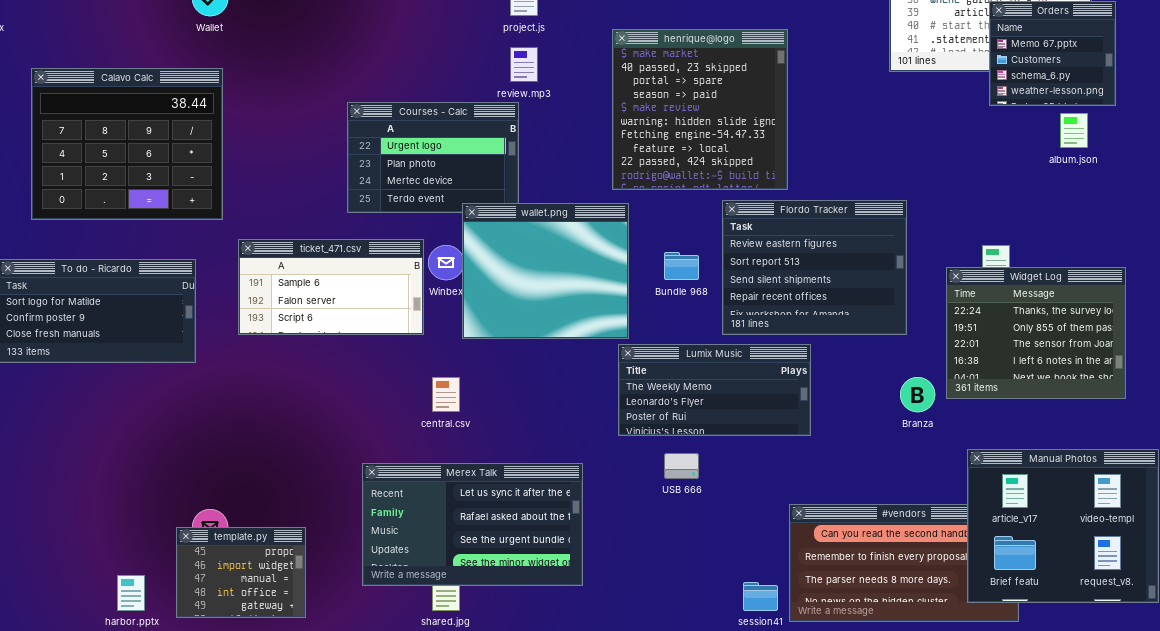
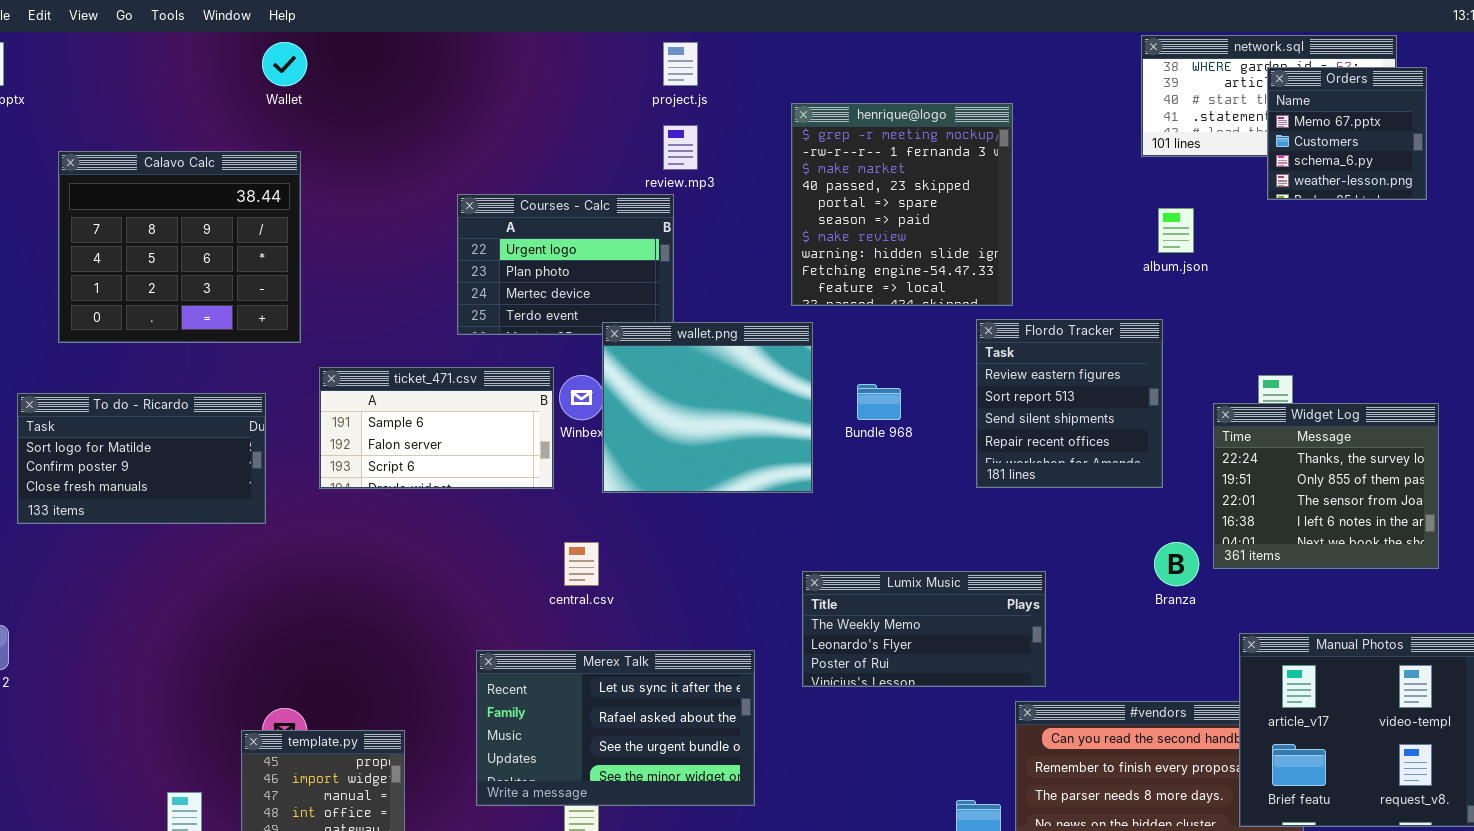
henrique@logo: [612,29,788,190] -> [791,103,1013,306], scrolled up 2 rows
album.json: [1060,113,1088,148] -> [1158,208,1194,253], moved
Flordo Tracker: [722,200,907,335] -> [976,319,1163,488], resized
Lumix Music: [618,344,811,436] -> [802,571,1046,687], moved

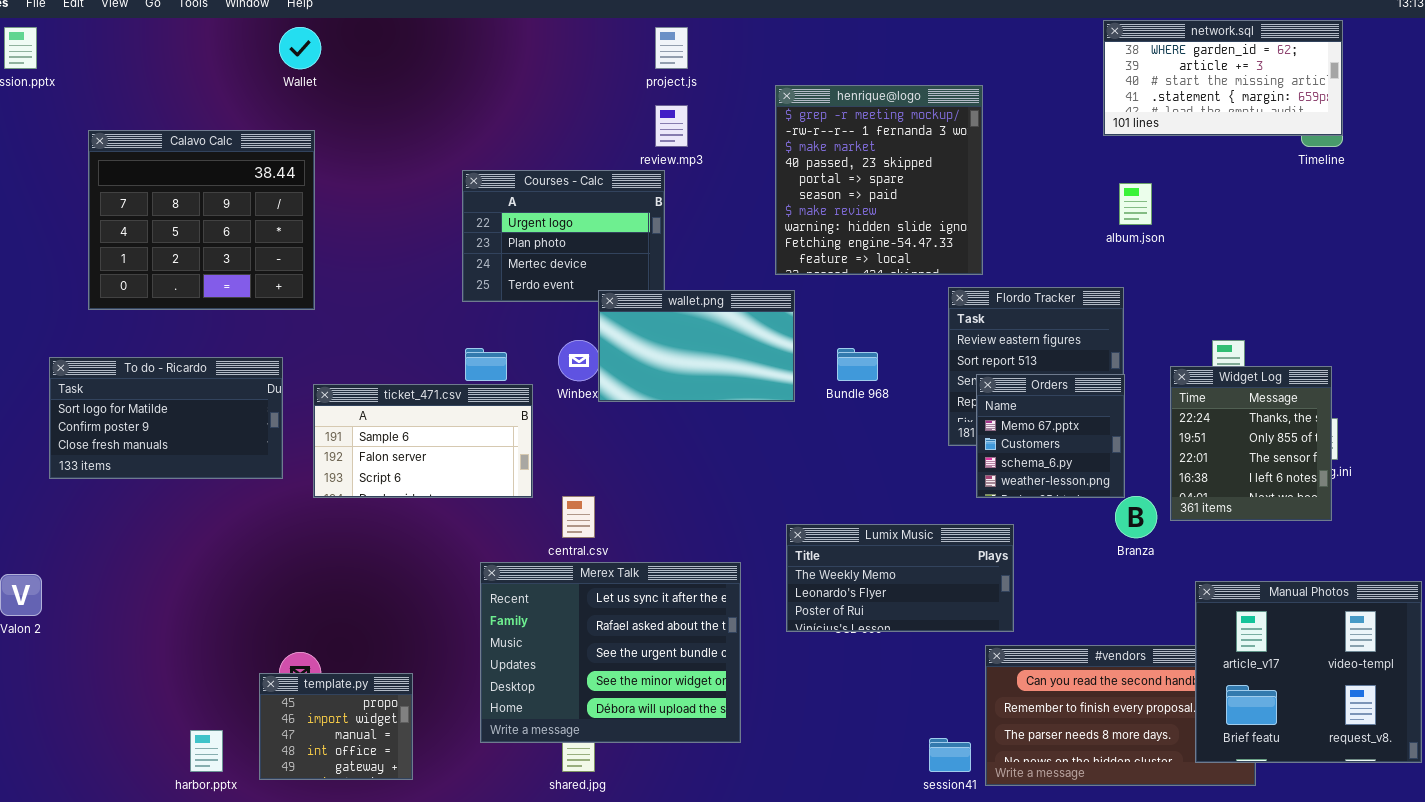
Orders: [1267,67,1427,200] -> [976,374,1125,498], moved
wallet.png: [602,322,813,493] -> [598,290,795,402], resized
ticket_471.csv: [319,367,554,489] -> [313,384,533,498], moved
Widget Log: [1213,403,1439,569] -> [1170,366,1332,521], resized
Merex Talk: [476,650,755,806] -> [480,562,741,743], resized

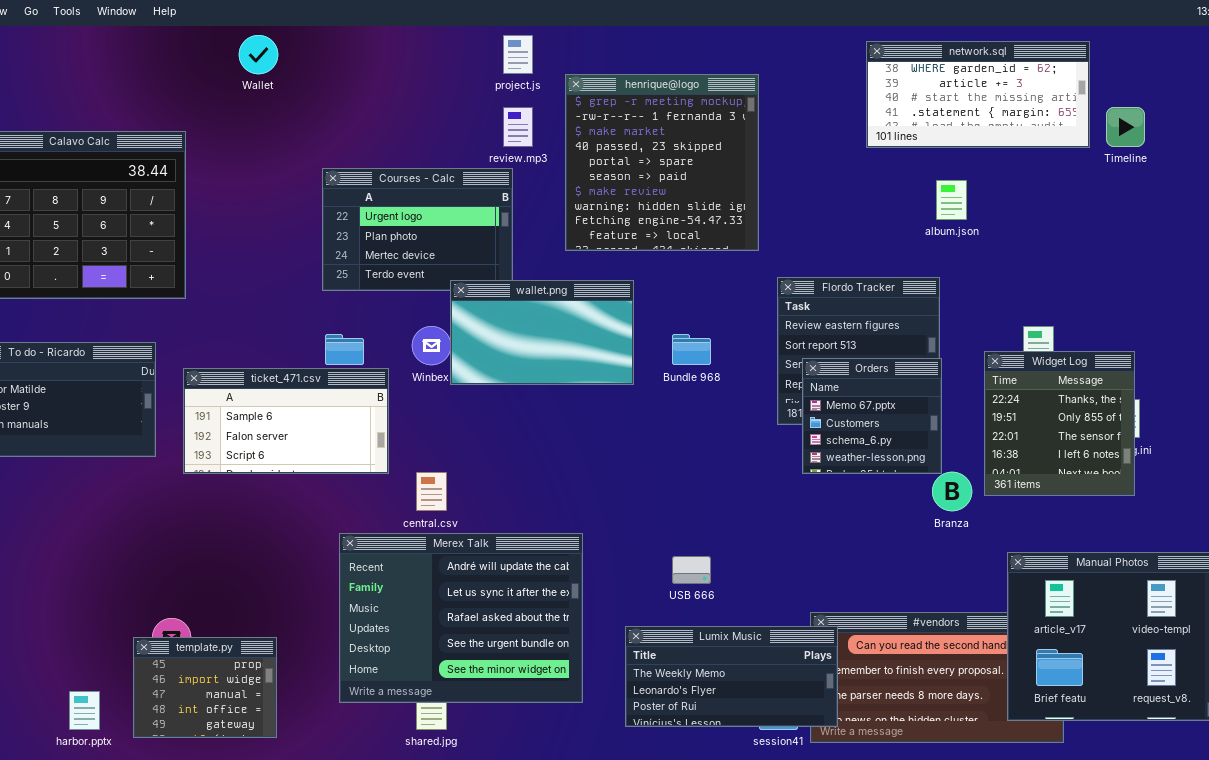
network.sql: [1103,20,1343,136] -> [866,41,1090,148], moved
Wallet: [279,27,321,69] -> [239,35,278,74], moved
henrique@logo: [775,85,983,275] -> [565,74,759,251], moved
Lumix Music: [786,524,1014,632] -> [625,626,838,727], moved
Merex Talk: [480,562,741,743] -> [339,533,583,703], scrolled up 1 row

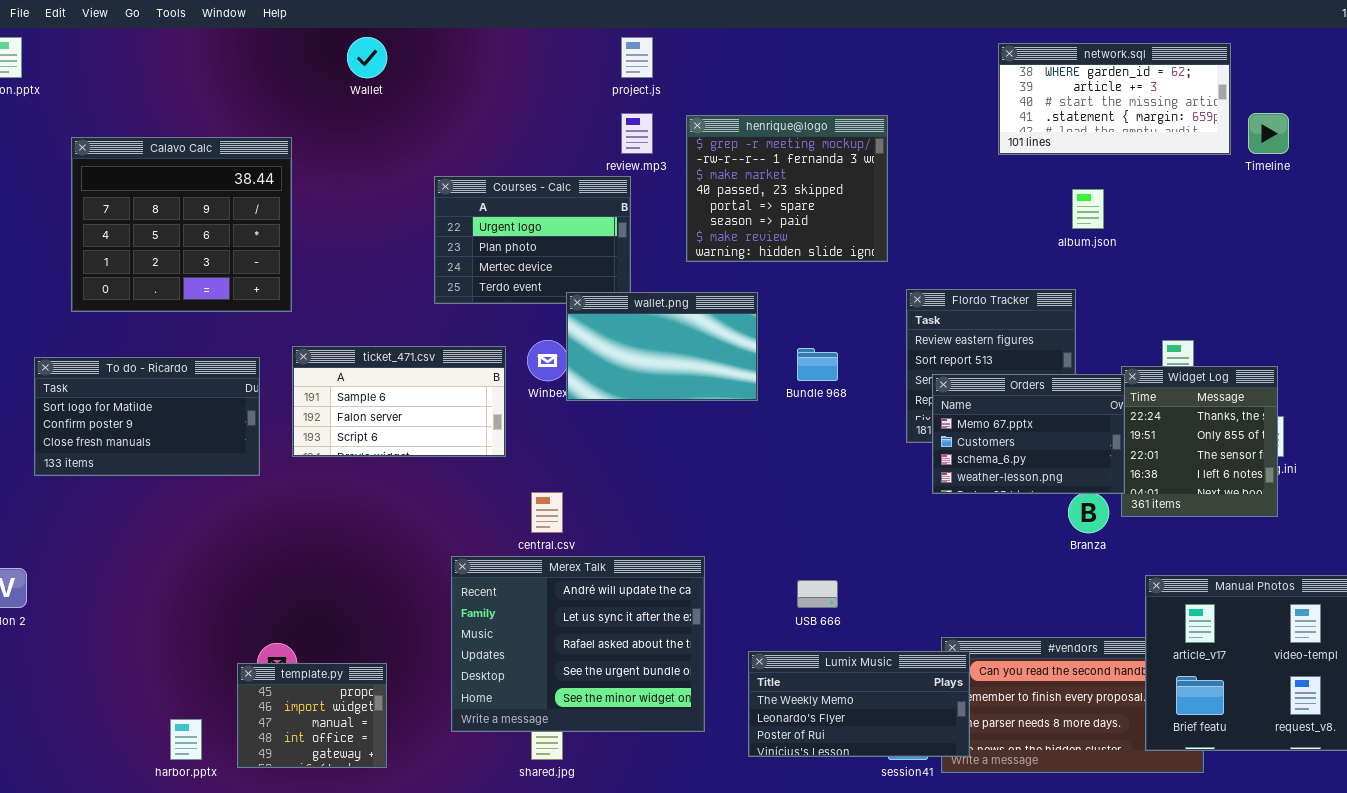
henrique@logo: [565,74,759,251] -> [686,115,888,262], resized
Orders: [802,358,942,474] -> [932,374,1125,494], resized
ticket_471.csv: [183,368,389,474] -> [292,346,506,457], moved

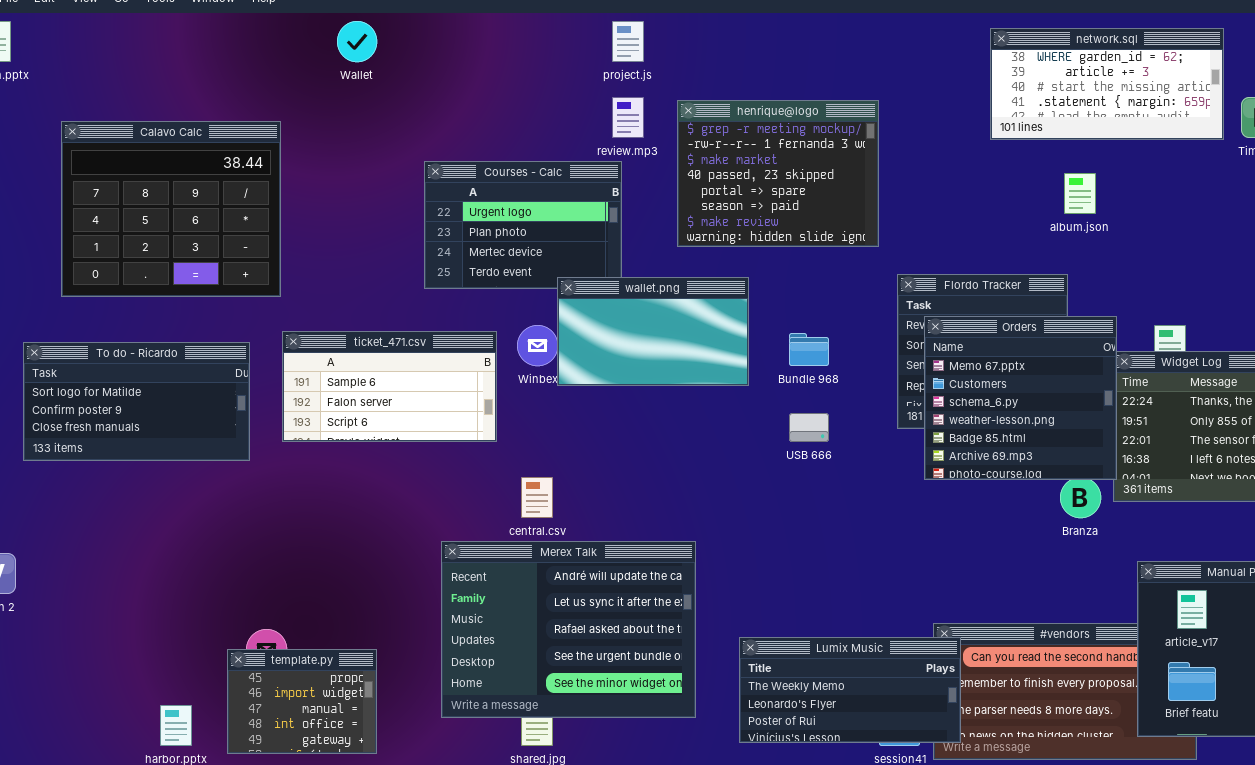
Orders: [932,374,1125,494] -> [924,316,1117,480], resized
USB 666: [797,580,838,608] -> [789,413,829,442], moved

